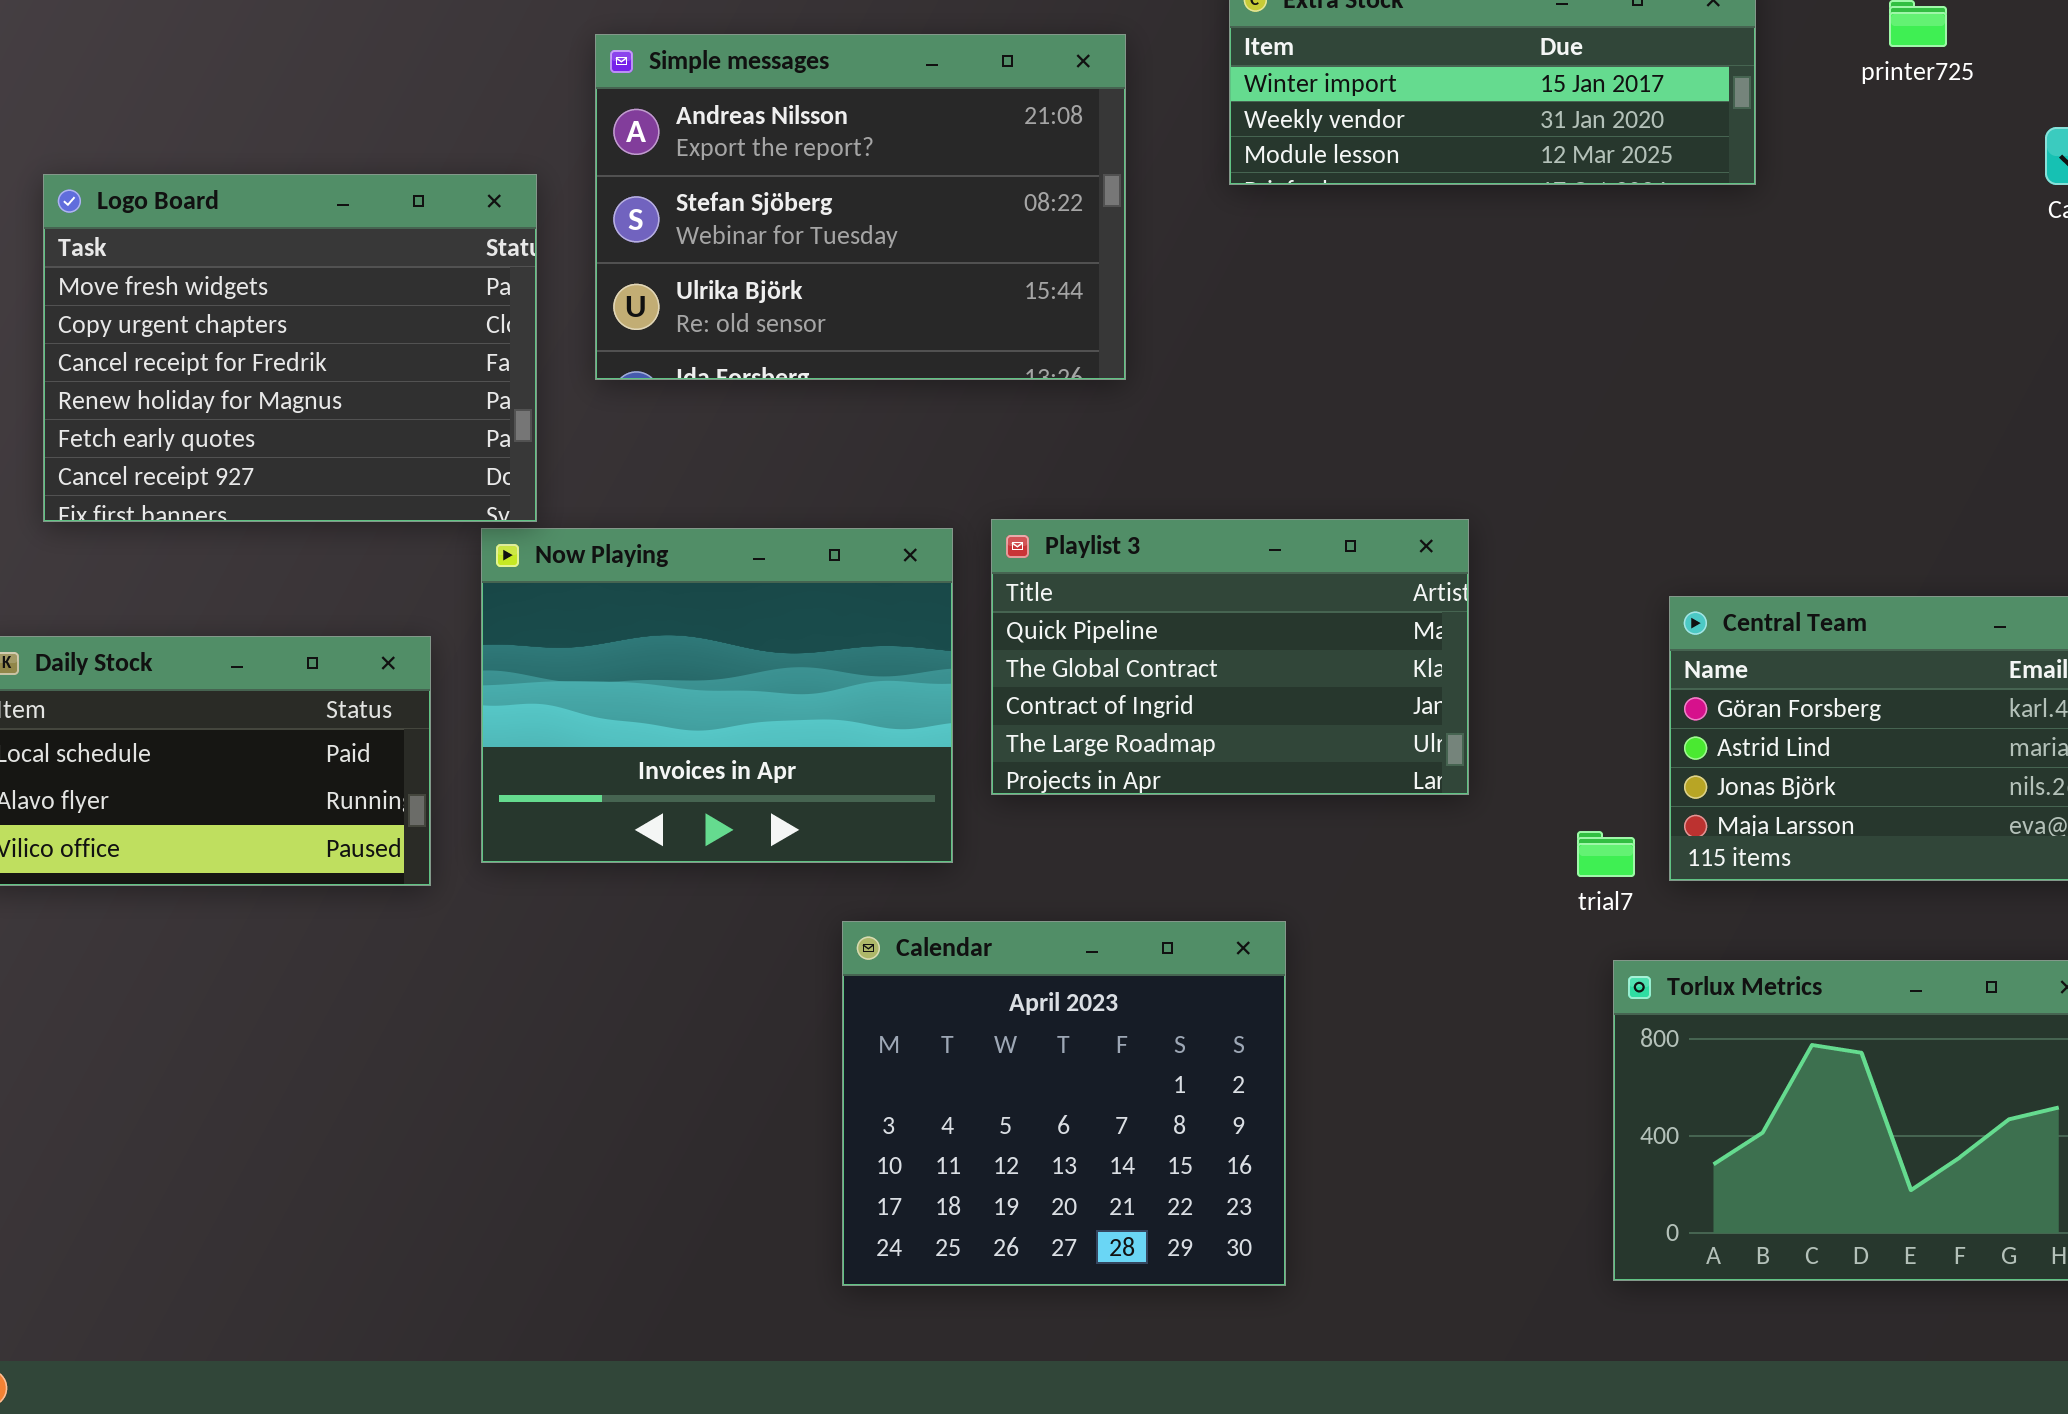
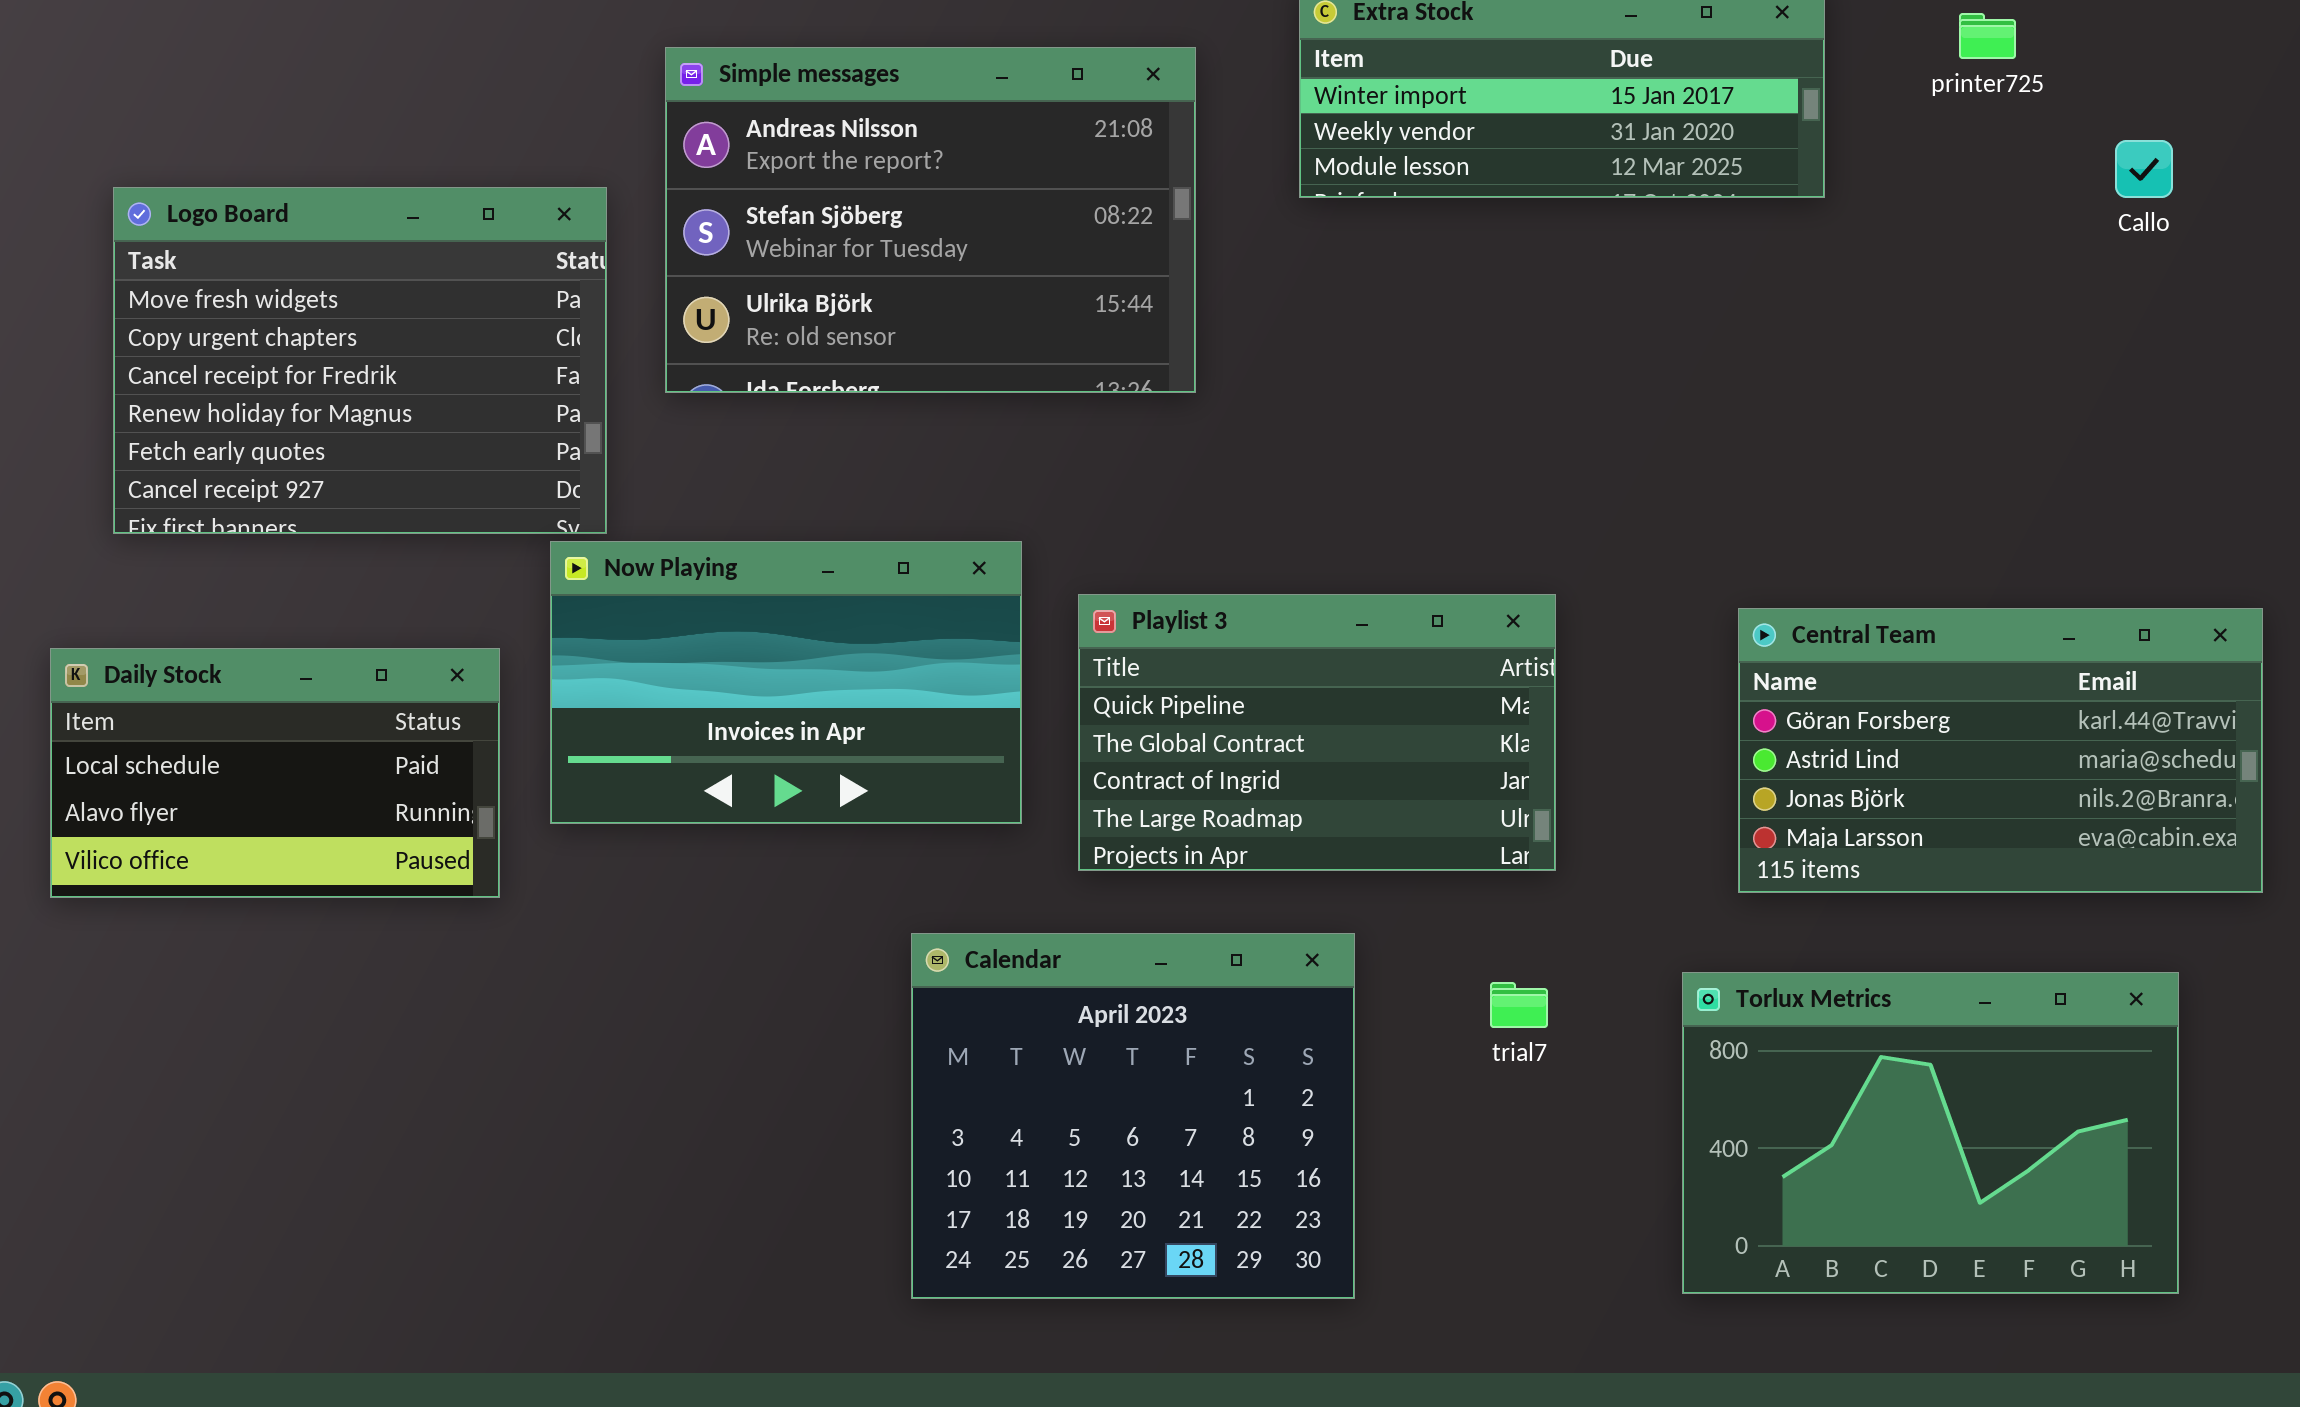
Playlist 3: [991,519,1469,795] -> [1078,594,1556,871], moved
Now Playing: [481,528,953,863] -> [550,541,1022,824], resized
trial7: [1577,831,1635,877] -> [1490,982,1548,1028], moved

